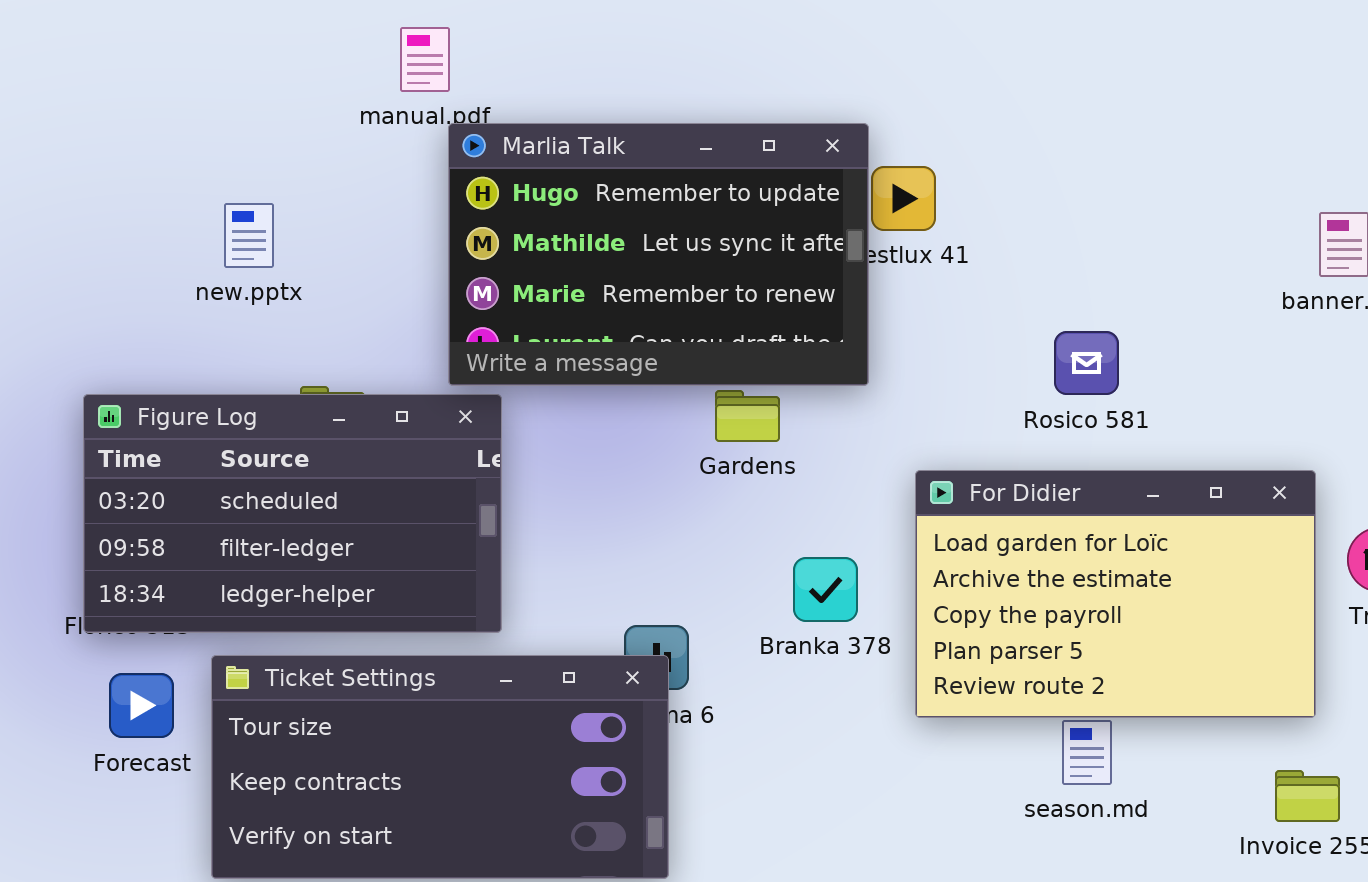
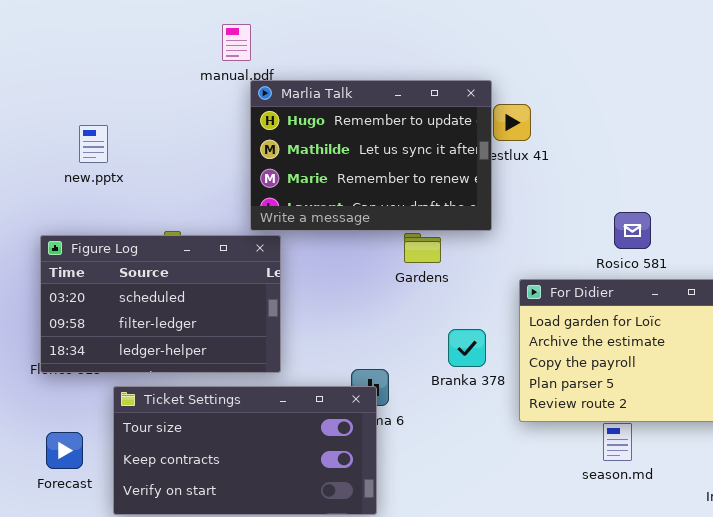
new.pptx: [224,203,274,268] -> [79,125,108,163], moved
Rosico 581: [1054,331,1119,395] -> [614,212,651,249], moved
Forecast: [109,673,174,738] -> [46,432,83,469], moved

